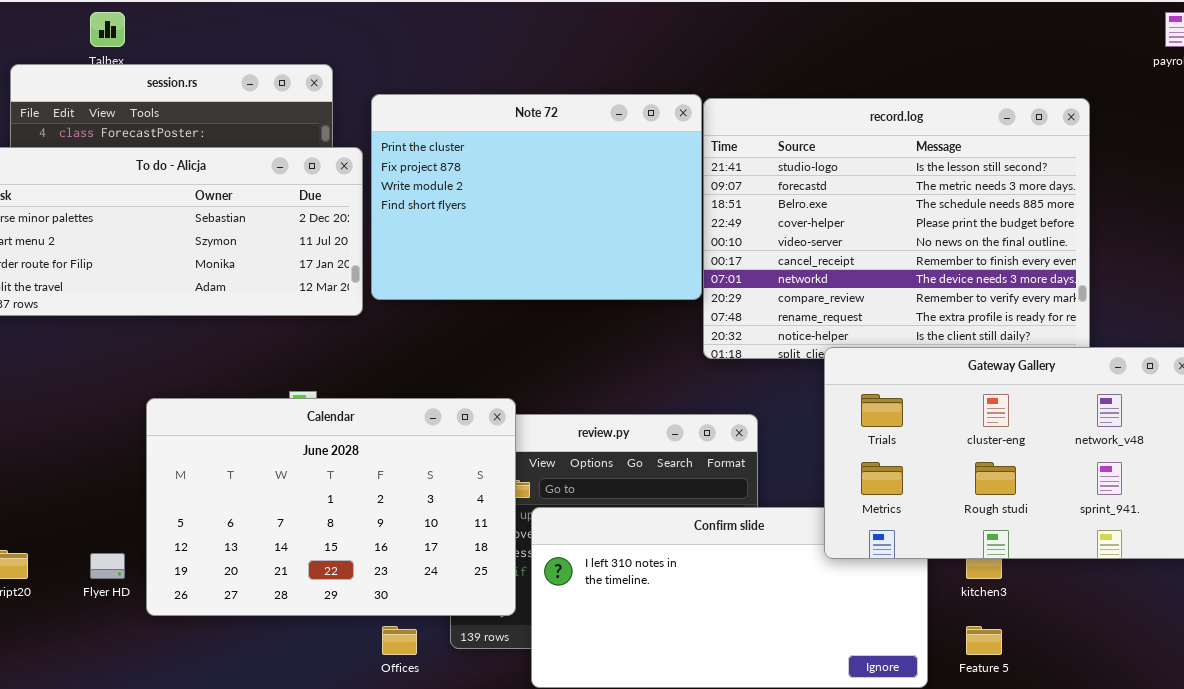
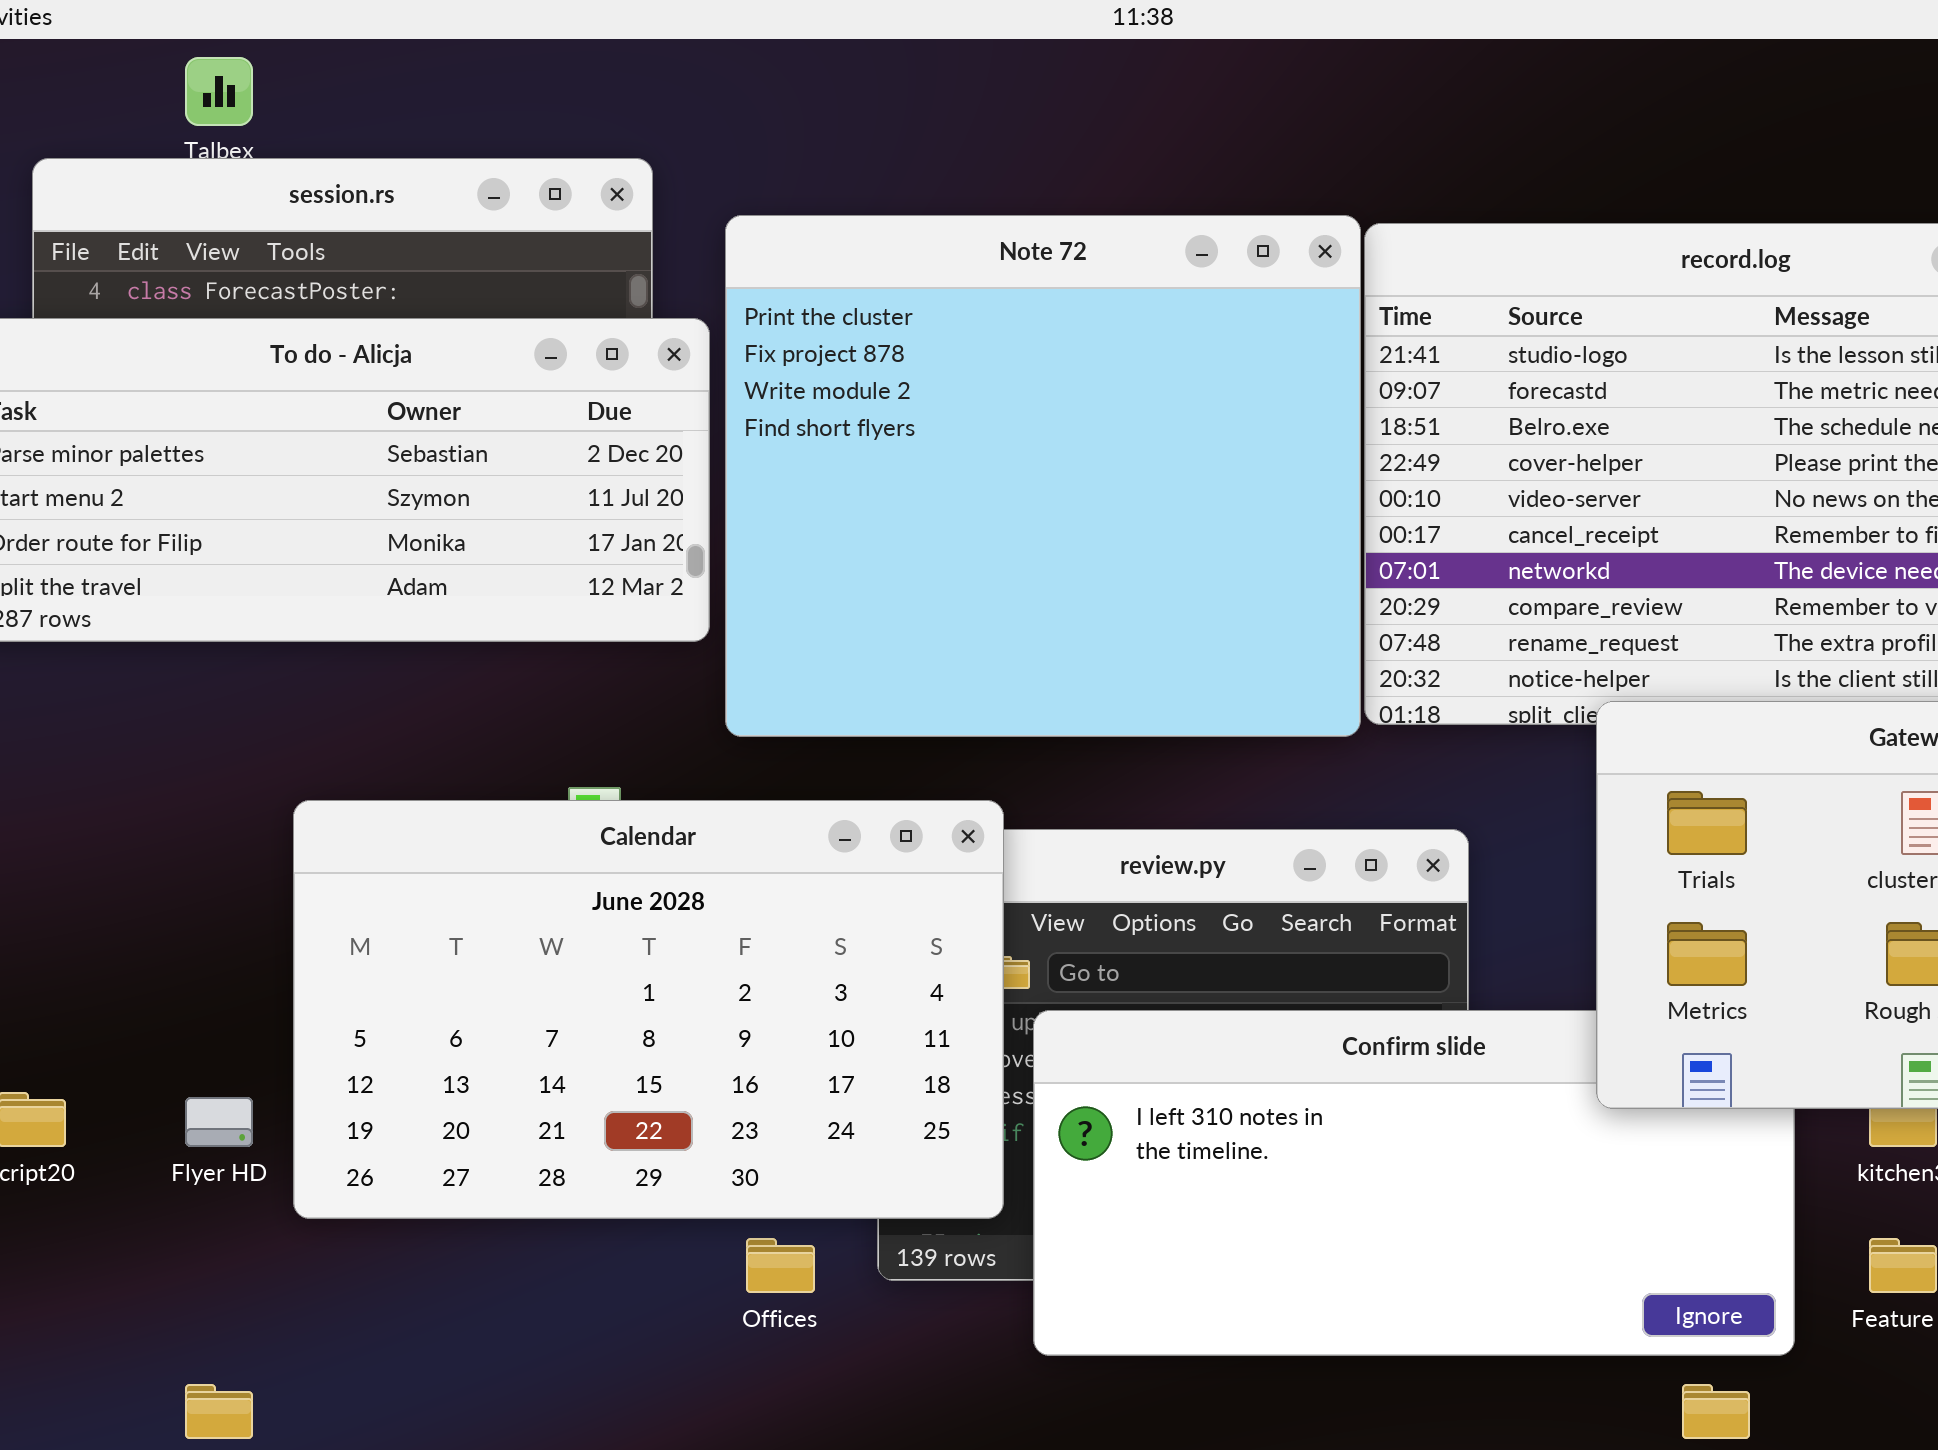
Note 72: [371,94,702,300] -> [725,215,1361,737], resized

